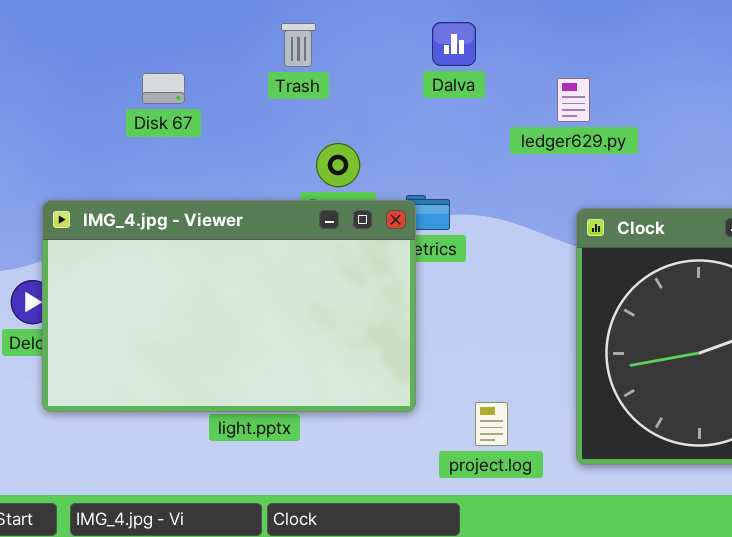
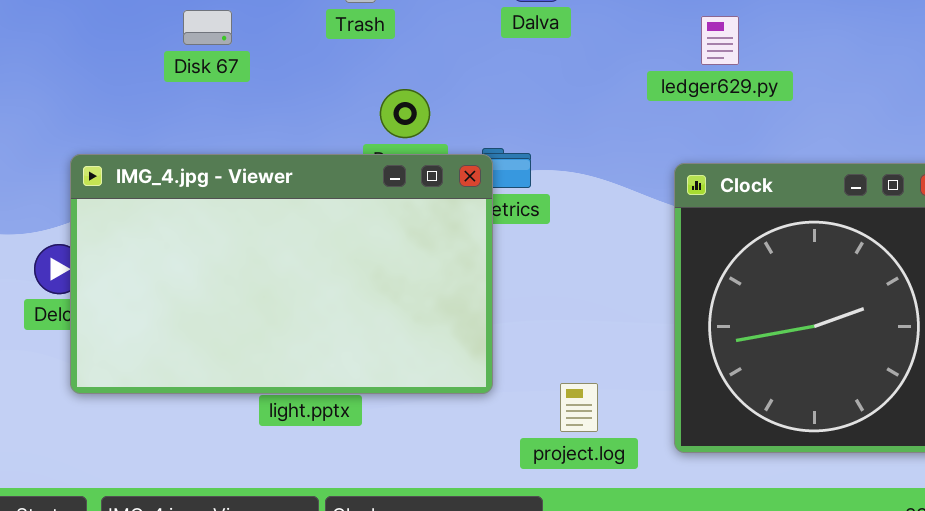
ledger629.py: [557,78,590,122] -> [701,16,739,65], moved

